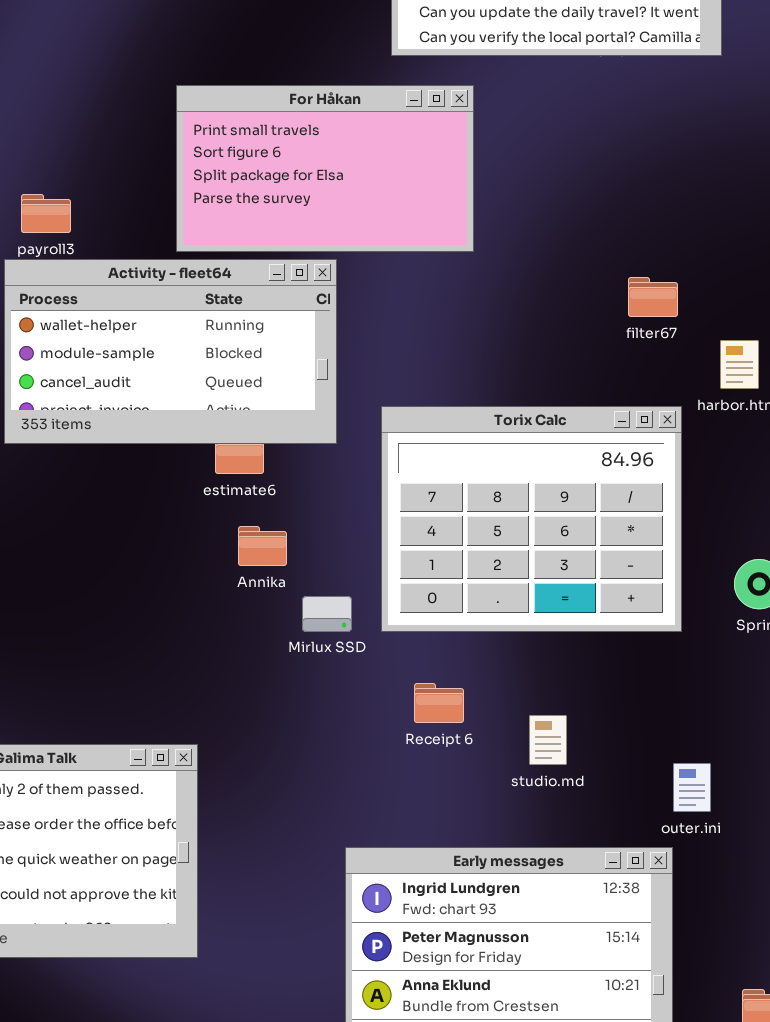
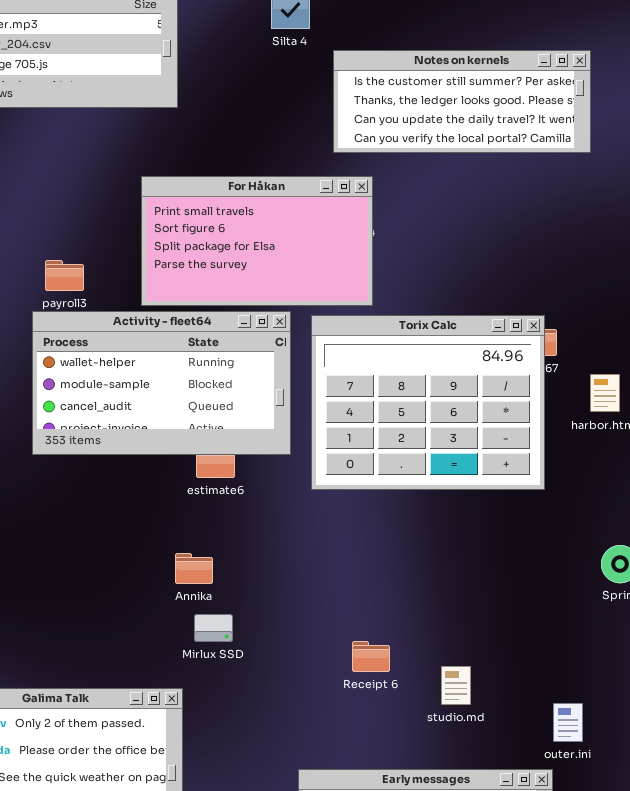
For Håkan: [176,85,474,252] -> [141,176,373,306], moved
Torix Calc: [381,406,682,632] -> [311,315,545,490], moved
Annika: [238,526,287,566] -> [175,553,213,584], moved
Mirlux SSD: [302,596,352,632] -> [194,614,233,642], moved

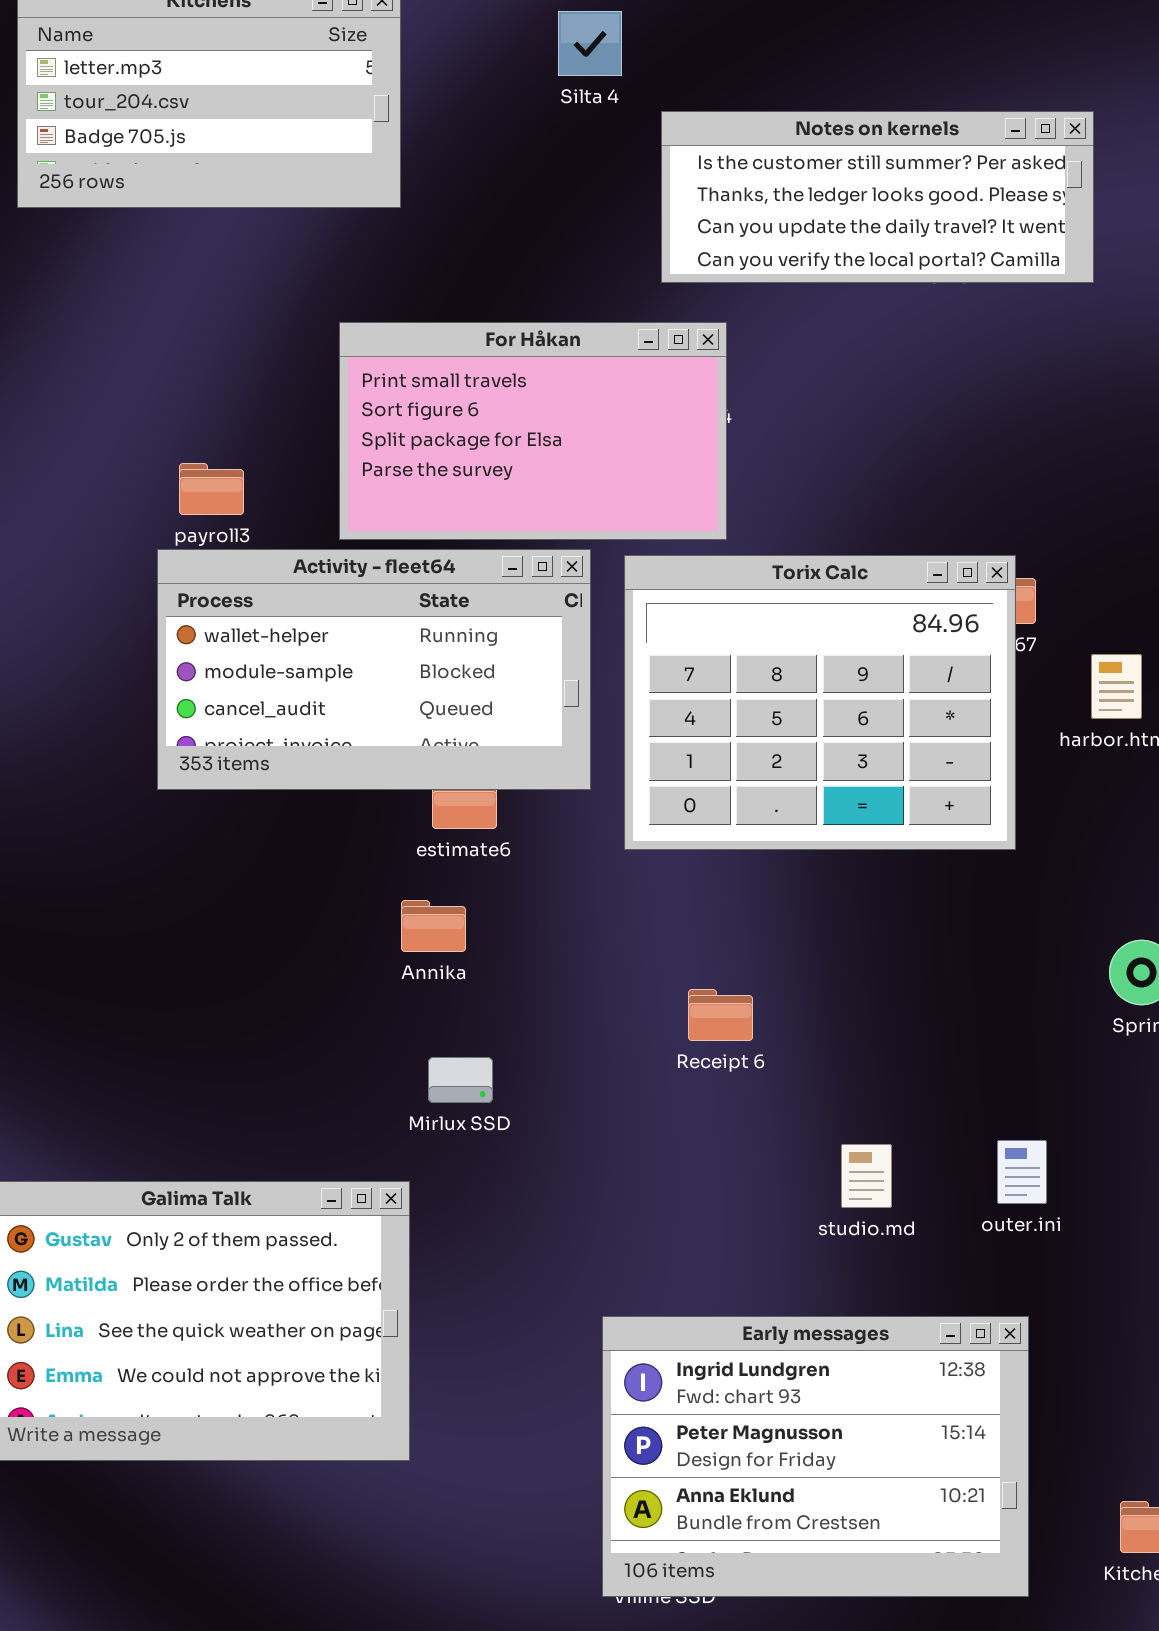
Annika: [175,553,213,584] -> [401,900,466,952], moved
Receipt 6: [352,641,390,672] -> [688,989,753,1041], moved
outer.ini: [553,703,583,742] -> [997,1140,1047,1204], moved

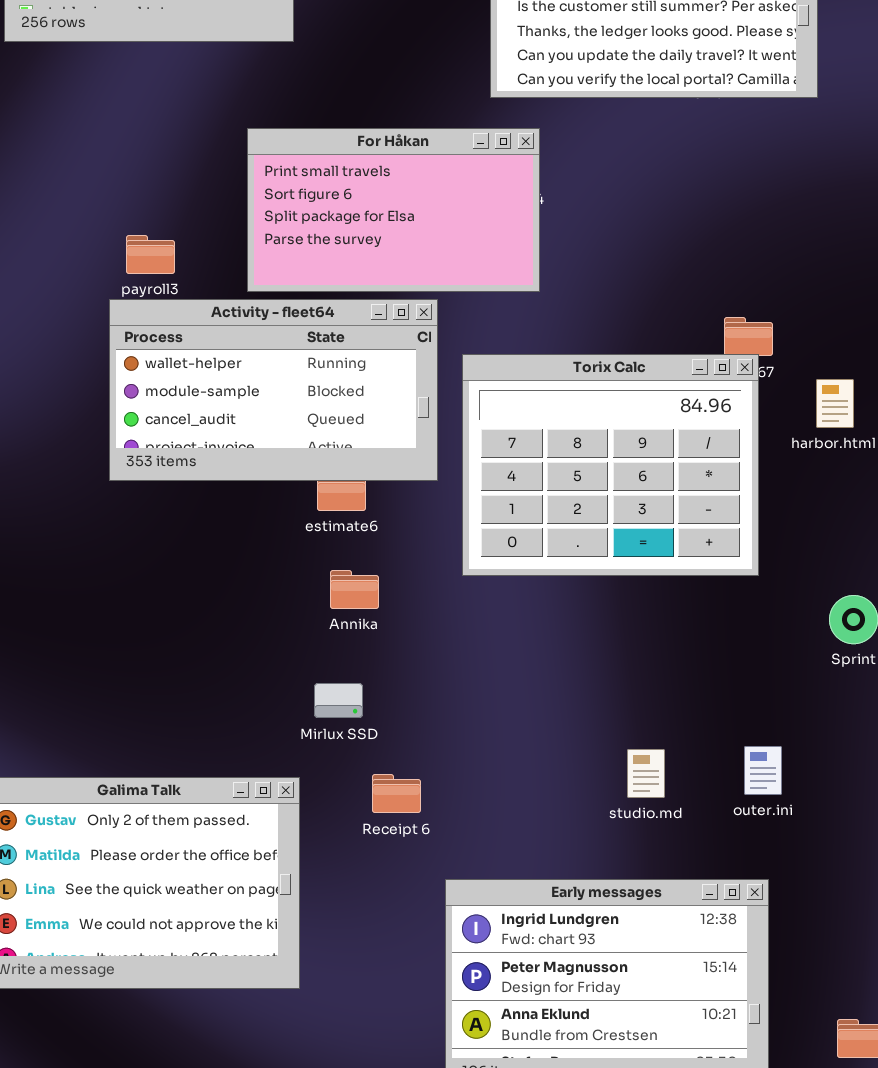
Torix Calc: [624,555,1016,850] -> [462,354,759,576], moved
Annika: [401,900,466,952] -> [330,570,379,609], moved
Receipt 6: [688,989,753,1041] -> [372,774,421,813], moved

